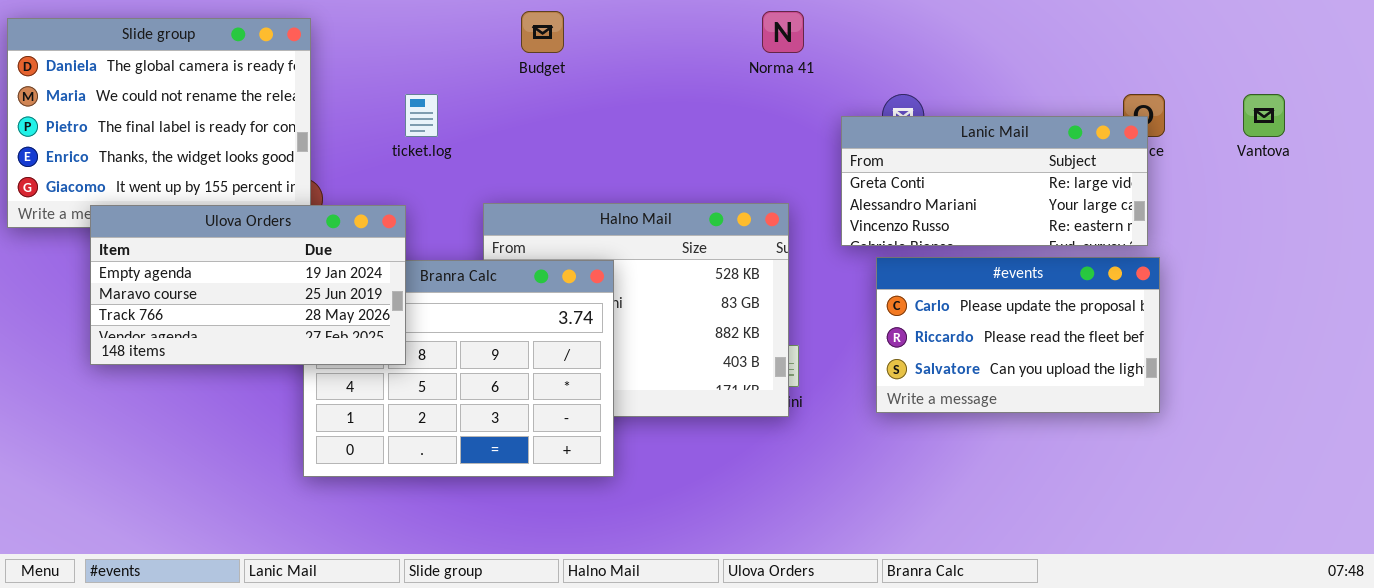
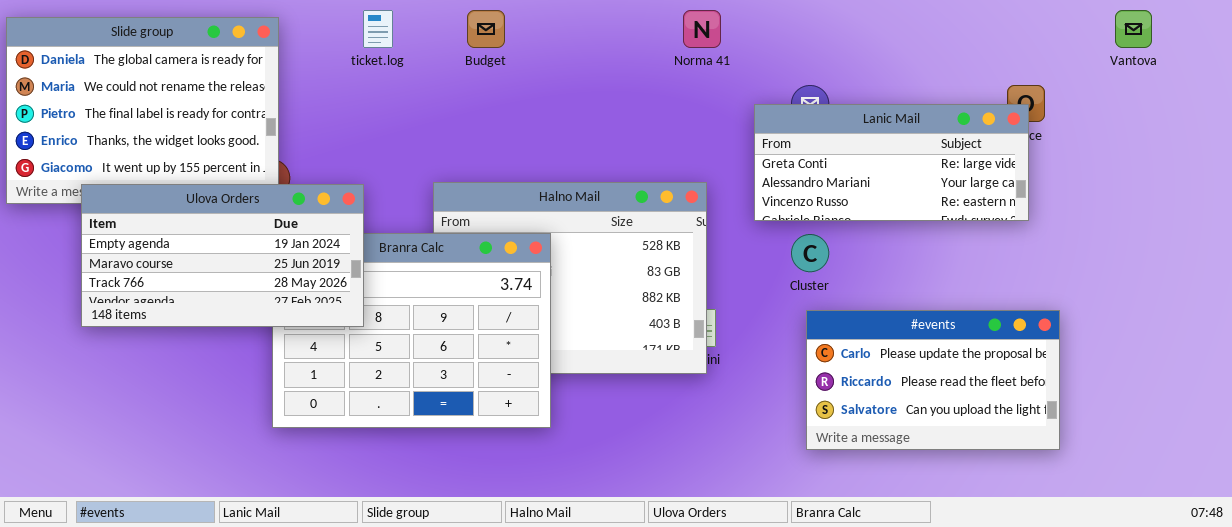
ticket.log: [405,94,438,137] -> [363,10,393,48], moved
Vantova: [1243,94,1285,137] -> [1115,10,1152,48], moved
#events: [876,257,1160,413] -> [806,310,1060,450], moved

